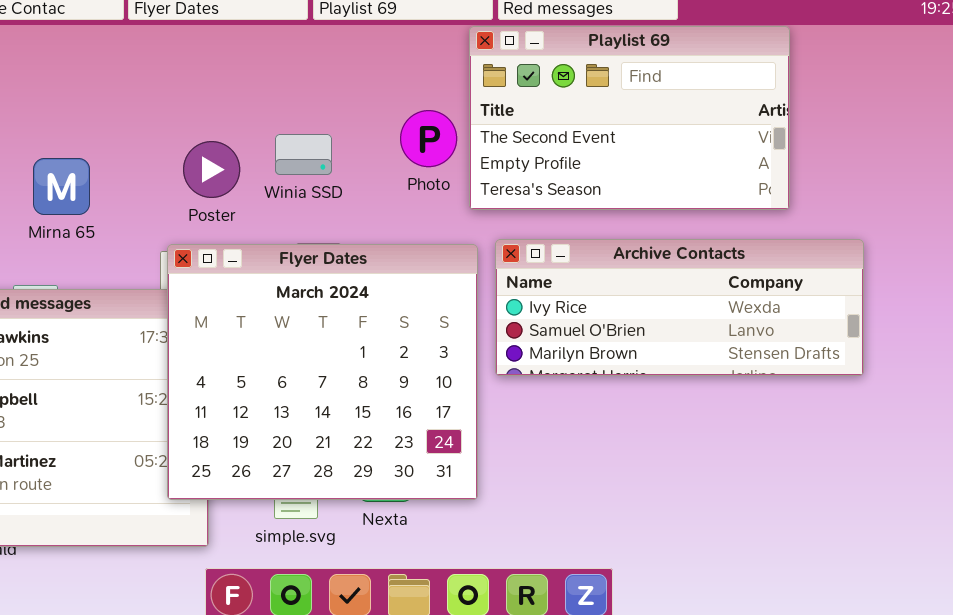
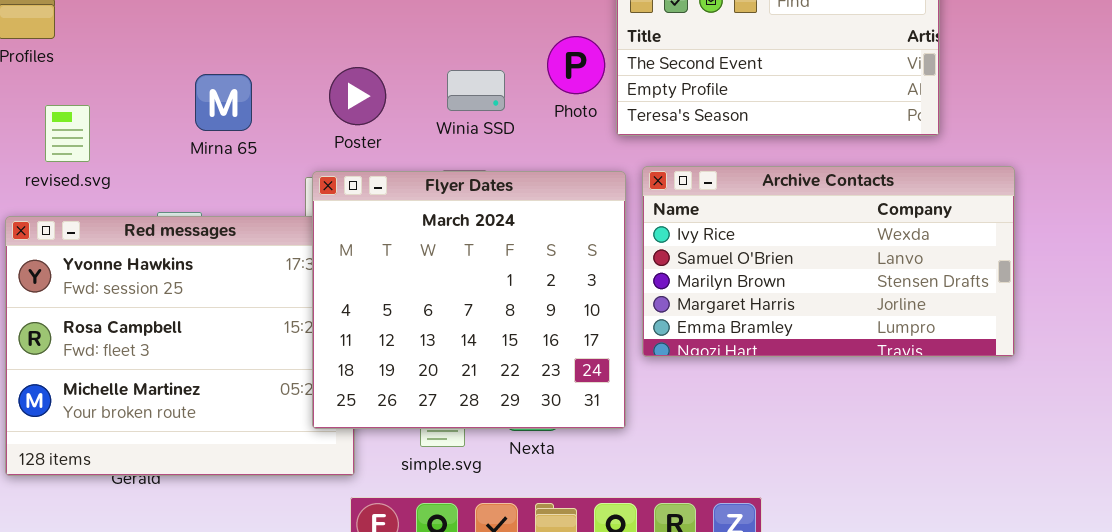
Winia SSD: [275,134,332,175] -> [447,70,505,111], moved
Mirna 65: [33,158,90,215] -> [195,74,252,131], moved
Archive Contacts: [495,239,864,376] -> [642,166,1015,357], resized

